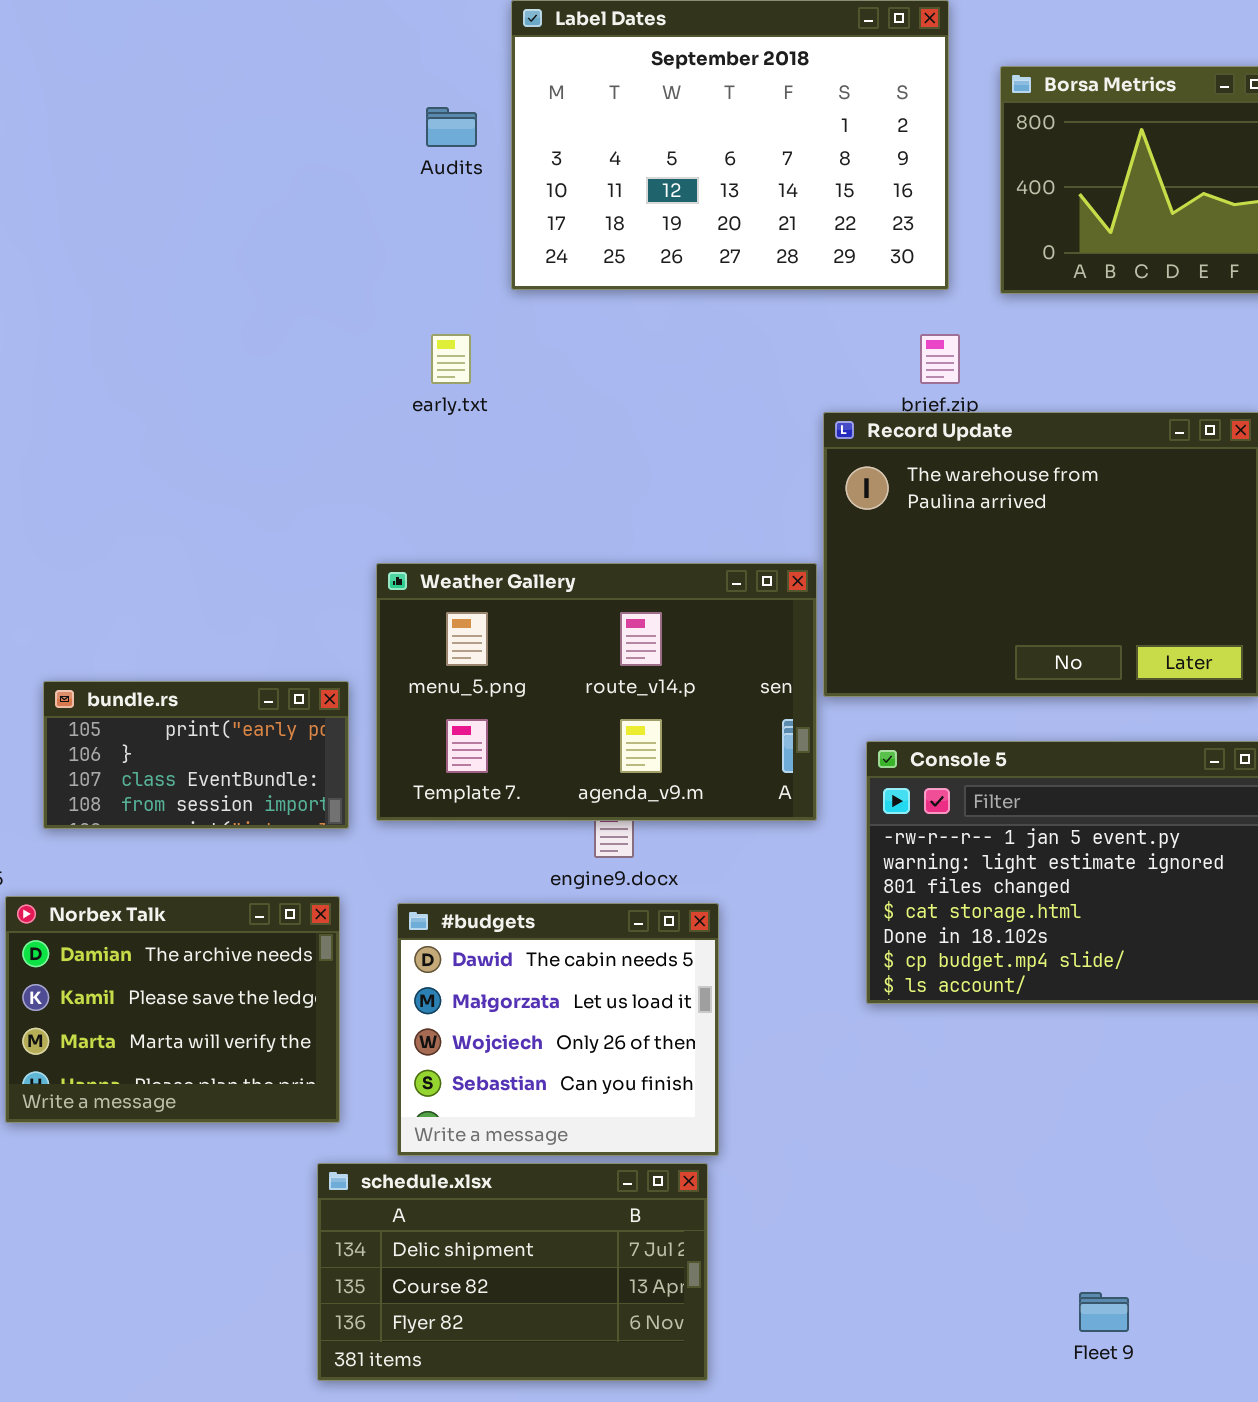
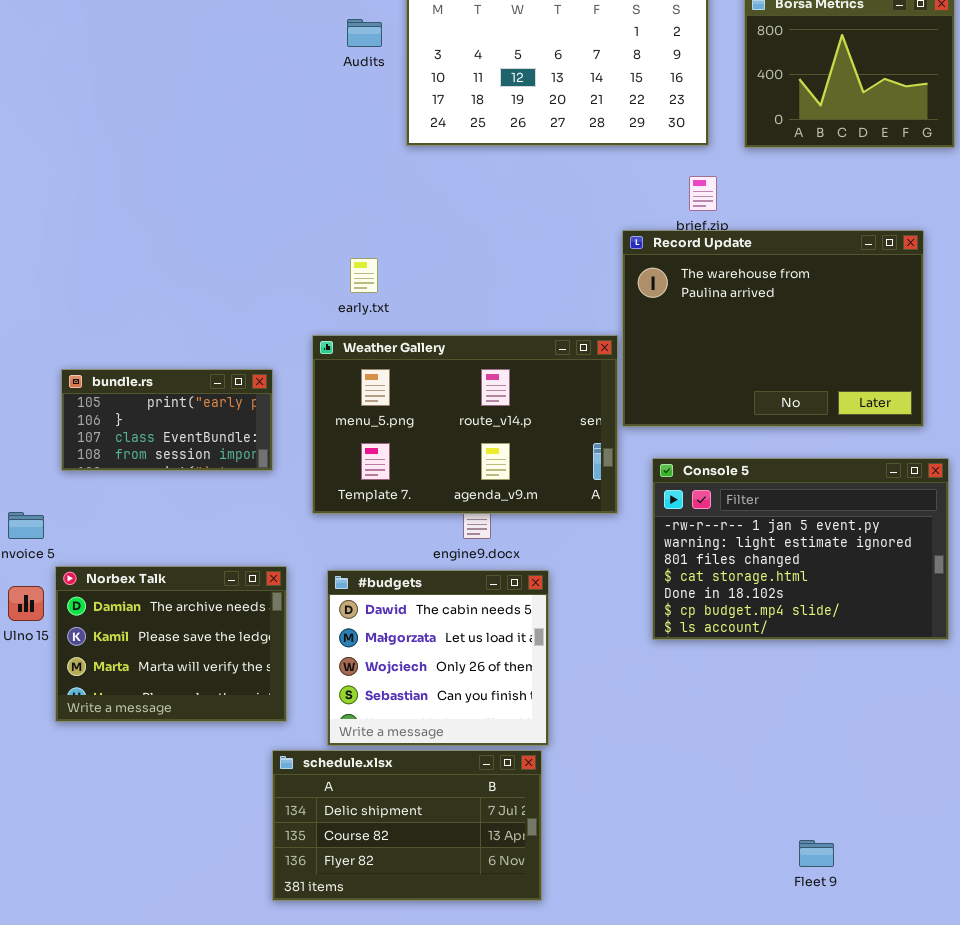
early.txt: [431,334,471,384] -> [350,258,378,293], moved
bundle.rs: [43,681,349,829] -> [61,369,273,471], moved

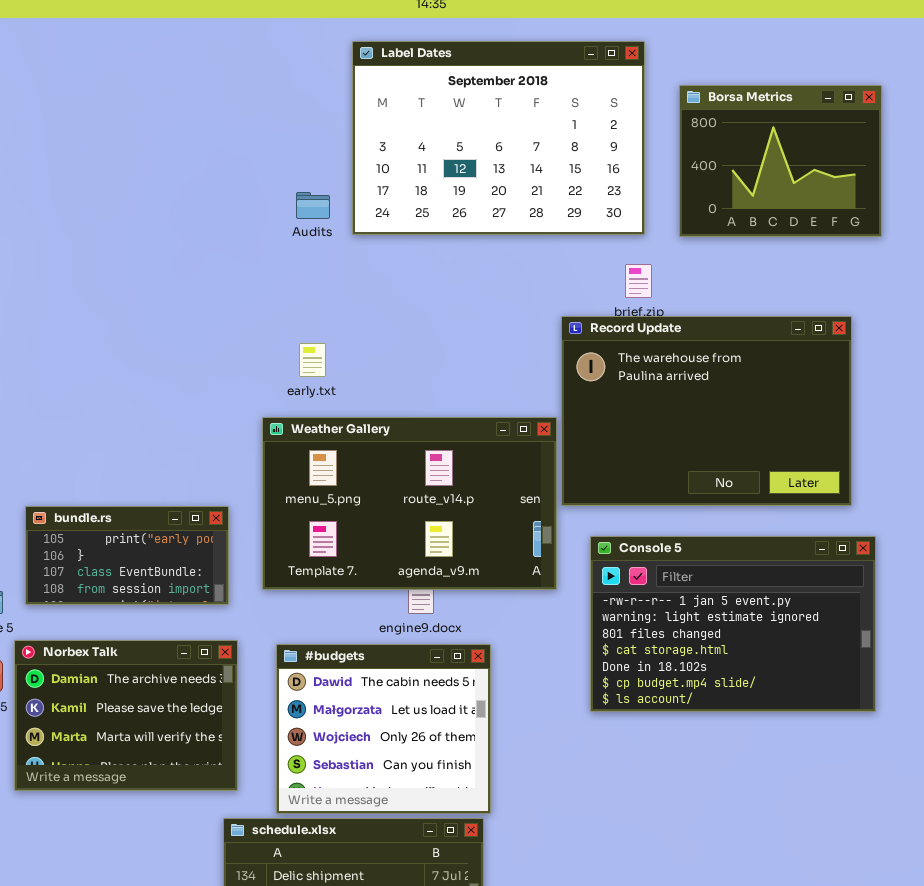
Audits: [347,19,382,47] -> [296,192,330,219], moved
bundle.rs: [61,369,273,471] -> [25,506,229,605], moved

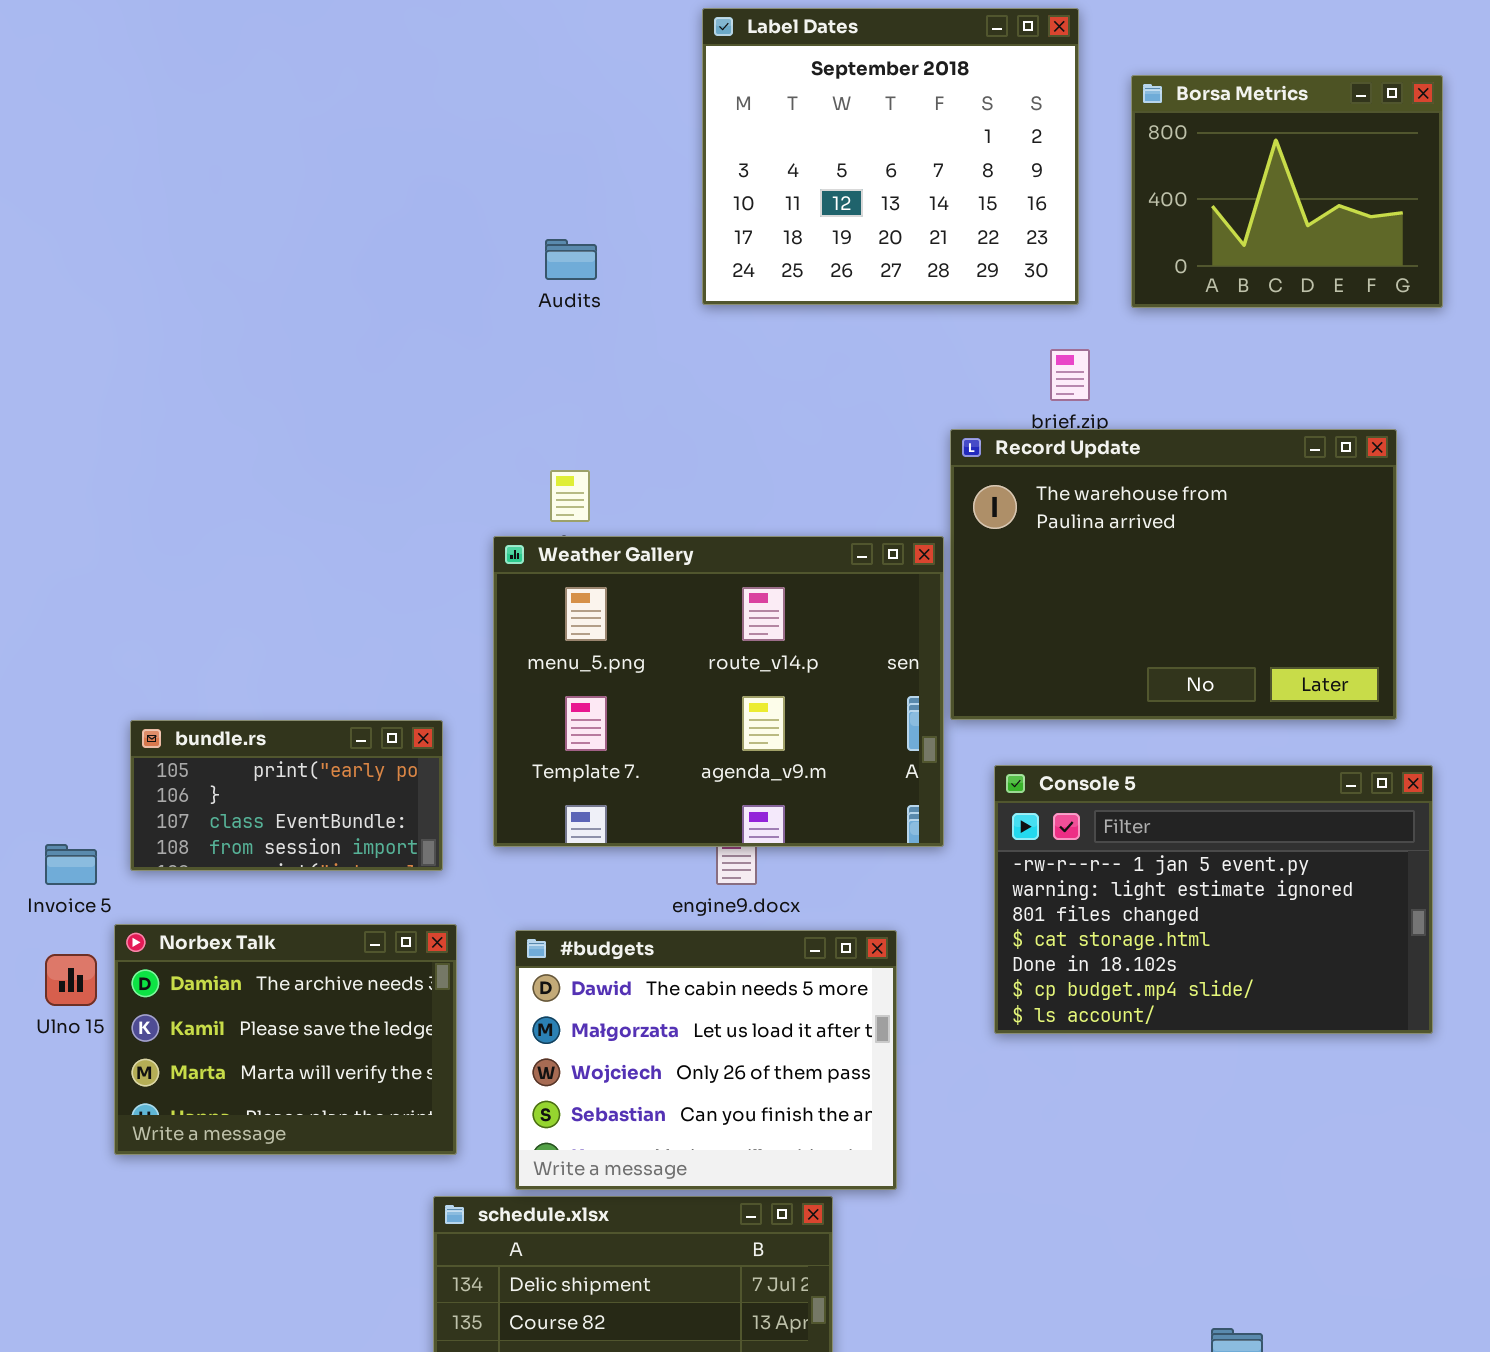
Label Dates: [352,41,645,235] -> [702,8,1079,305], resized
Weather Gallery: [262,417,557,590] -> [493,536,944,847], resized
#budgets: [276,644,491,814] -> [515,930,897,1190], resized

